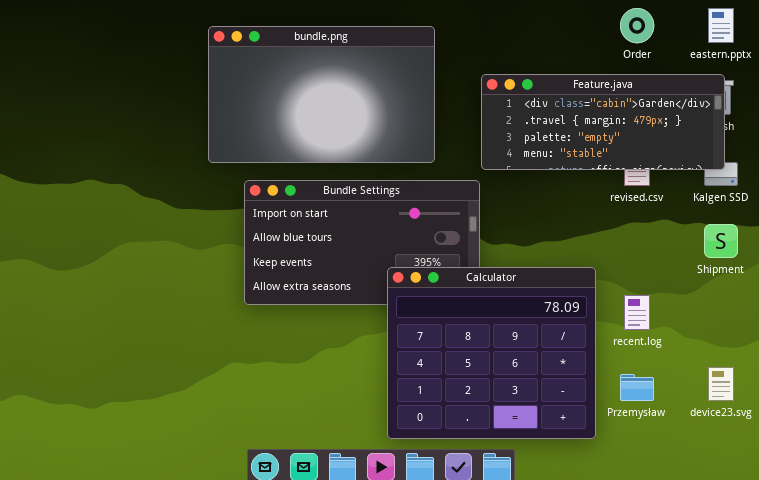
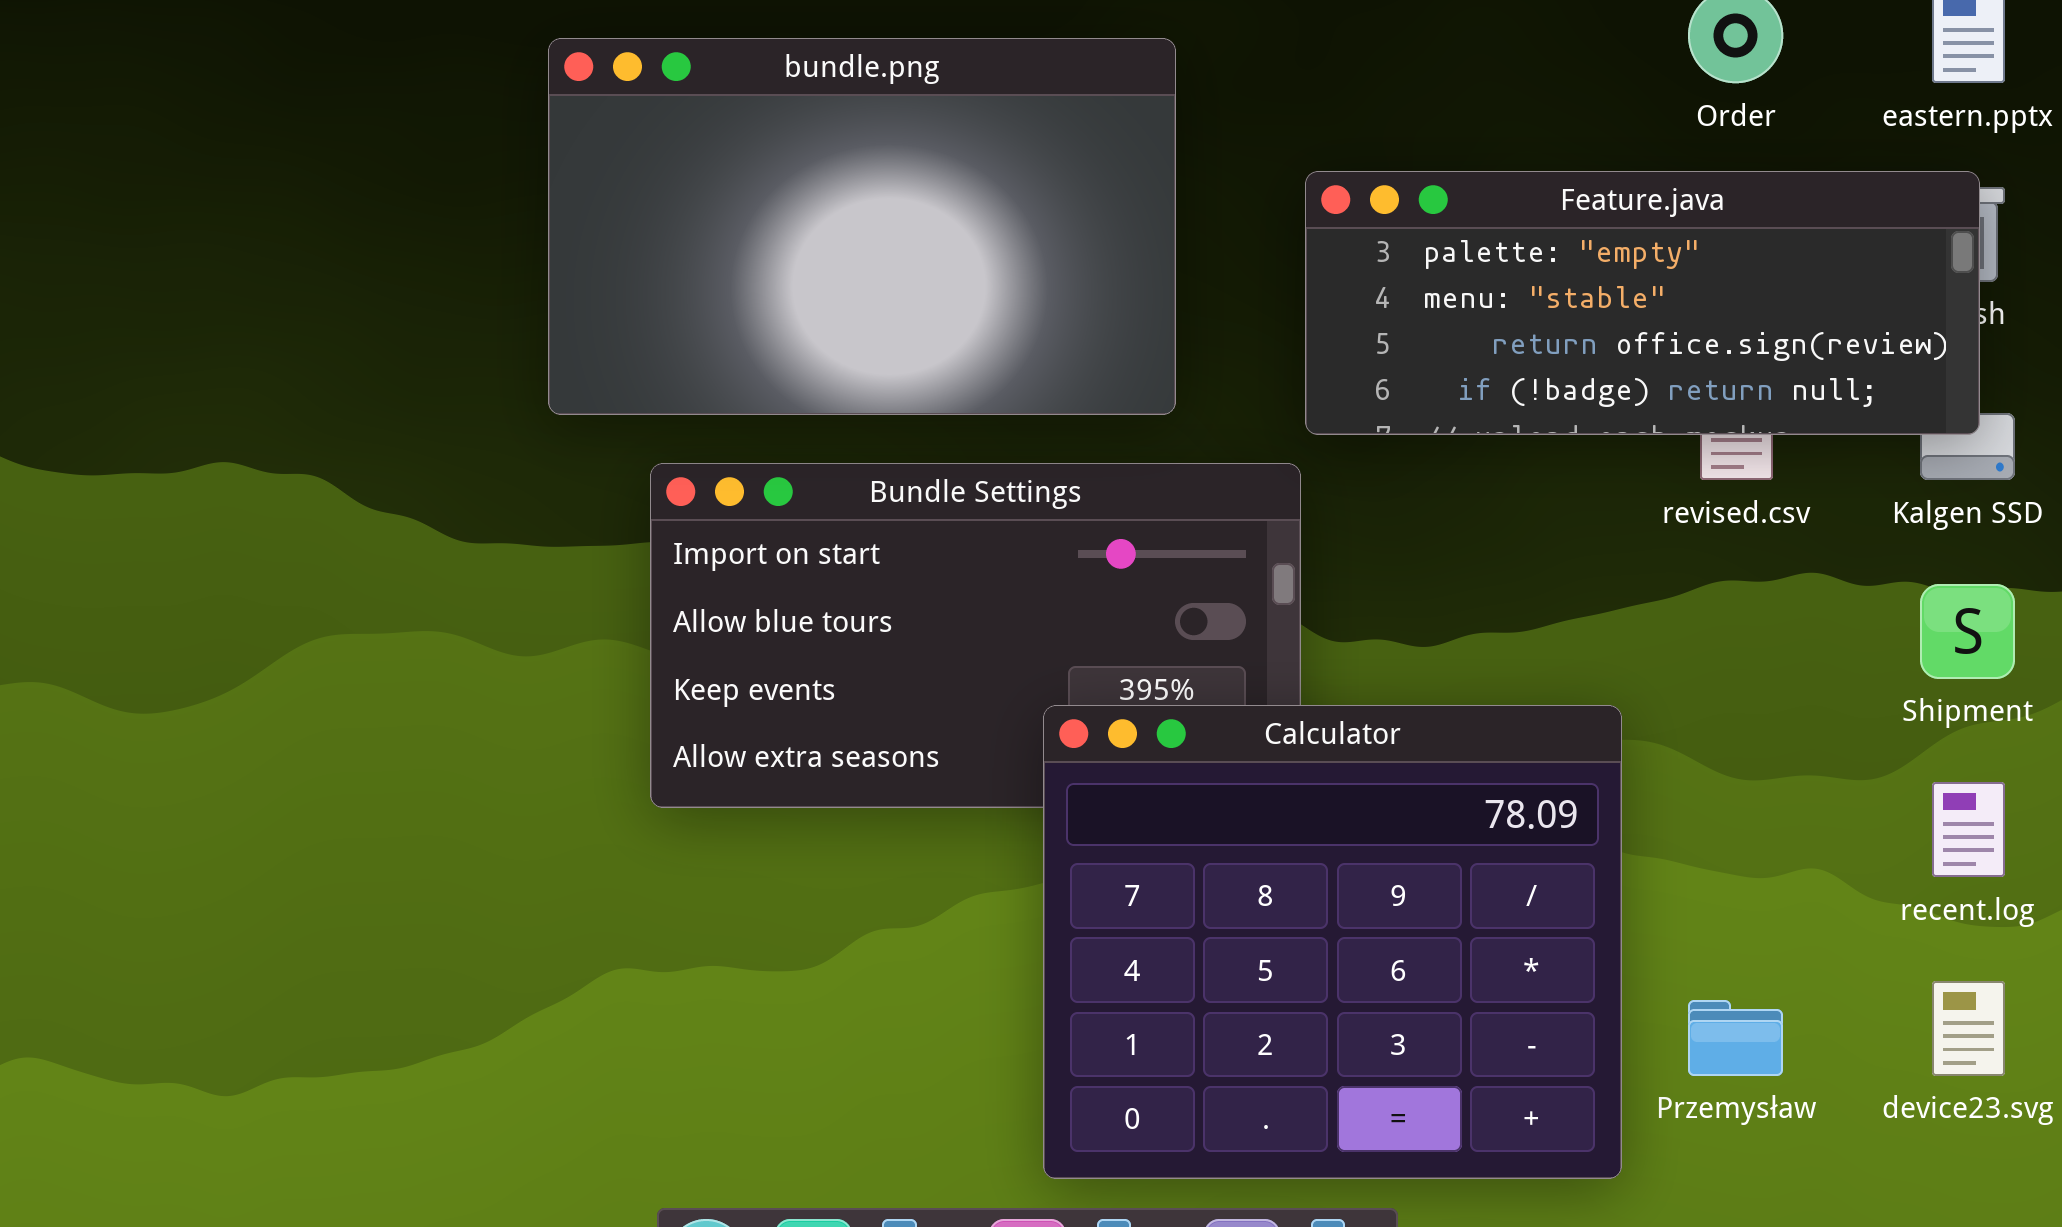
Feature.java: [481,74,725,170] -> [1305,171,1980,435], scrolled down 2 rows
recent.log: [624,295,650,330] -> [1932,782,2005,877], moved

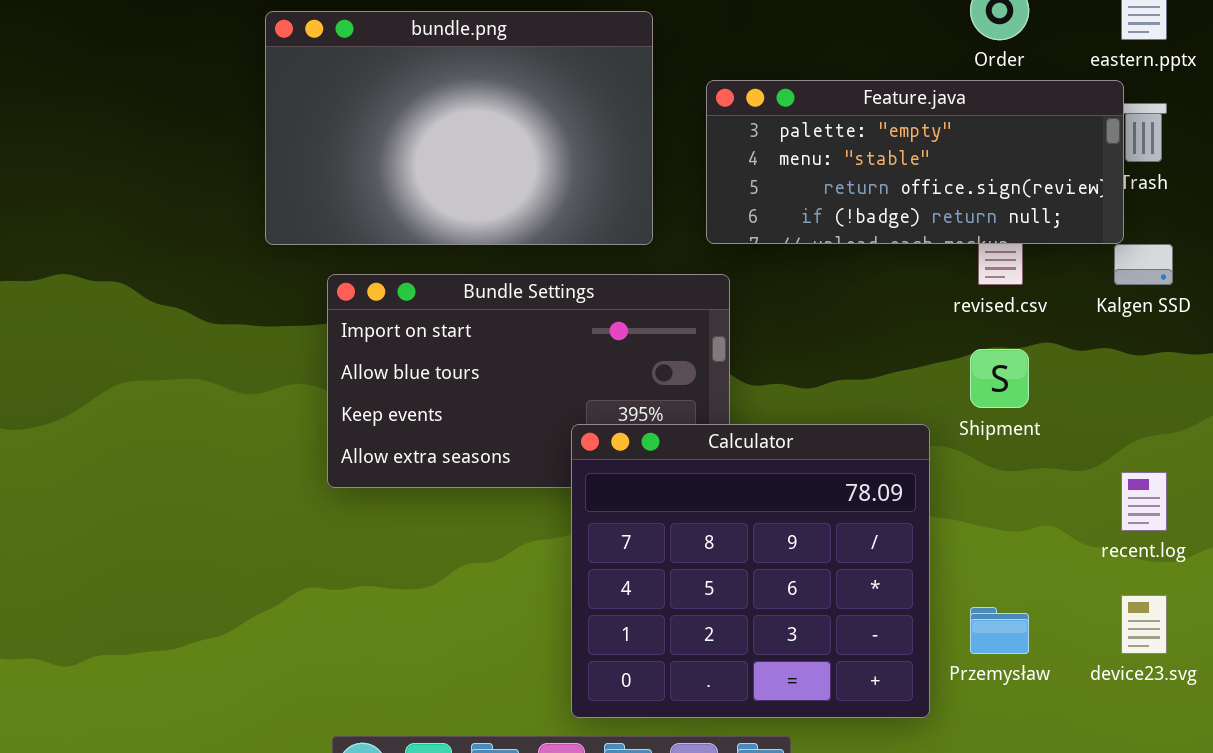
Feature.java: [1305,171,1980,435] -> [706,80,1124,244], moved
Shipment: [1920,584,2015,679] -> [970,349,1029,408], moved

